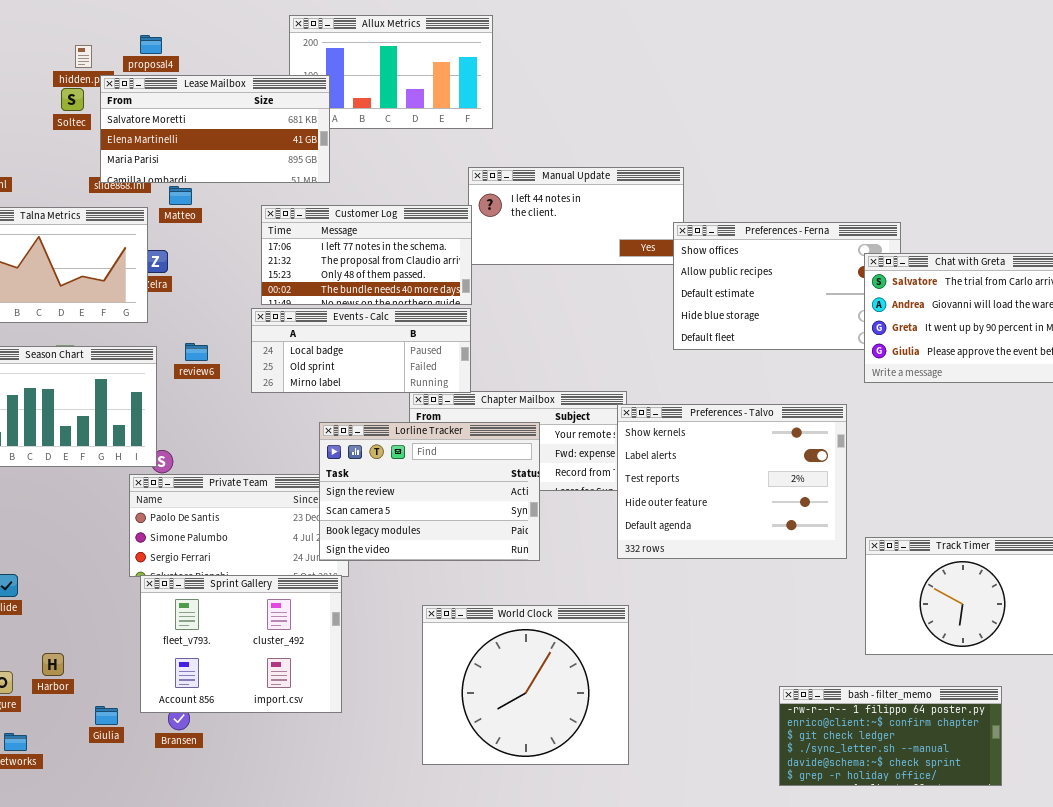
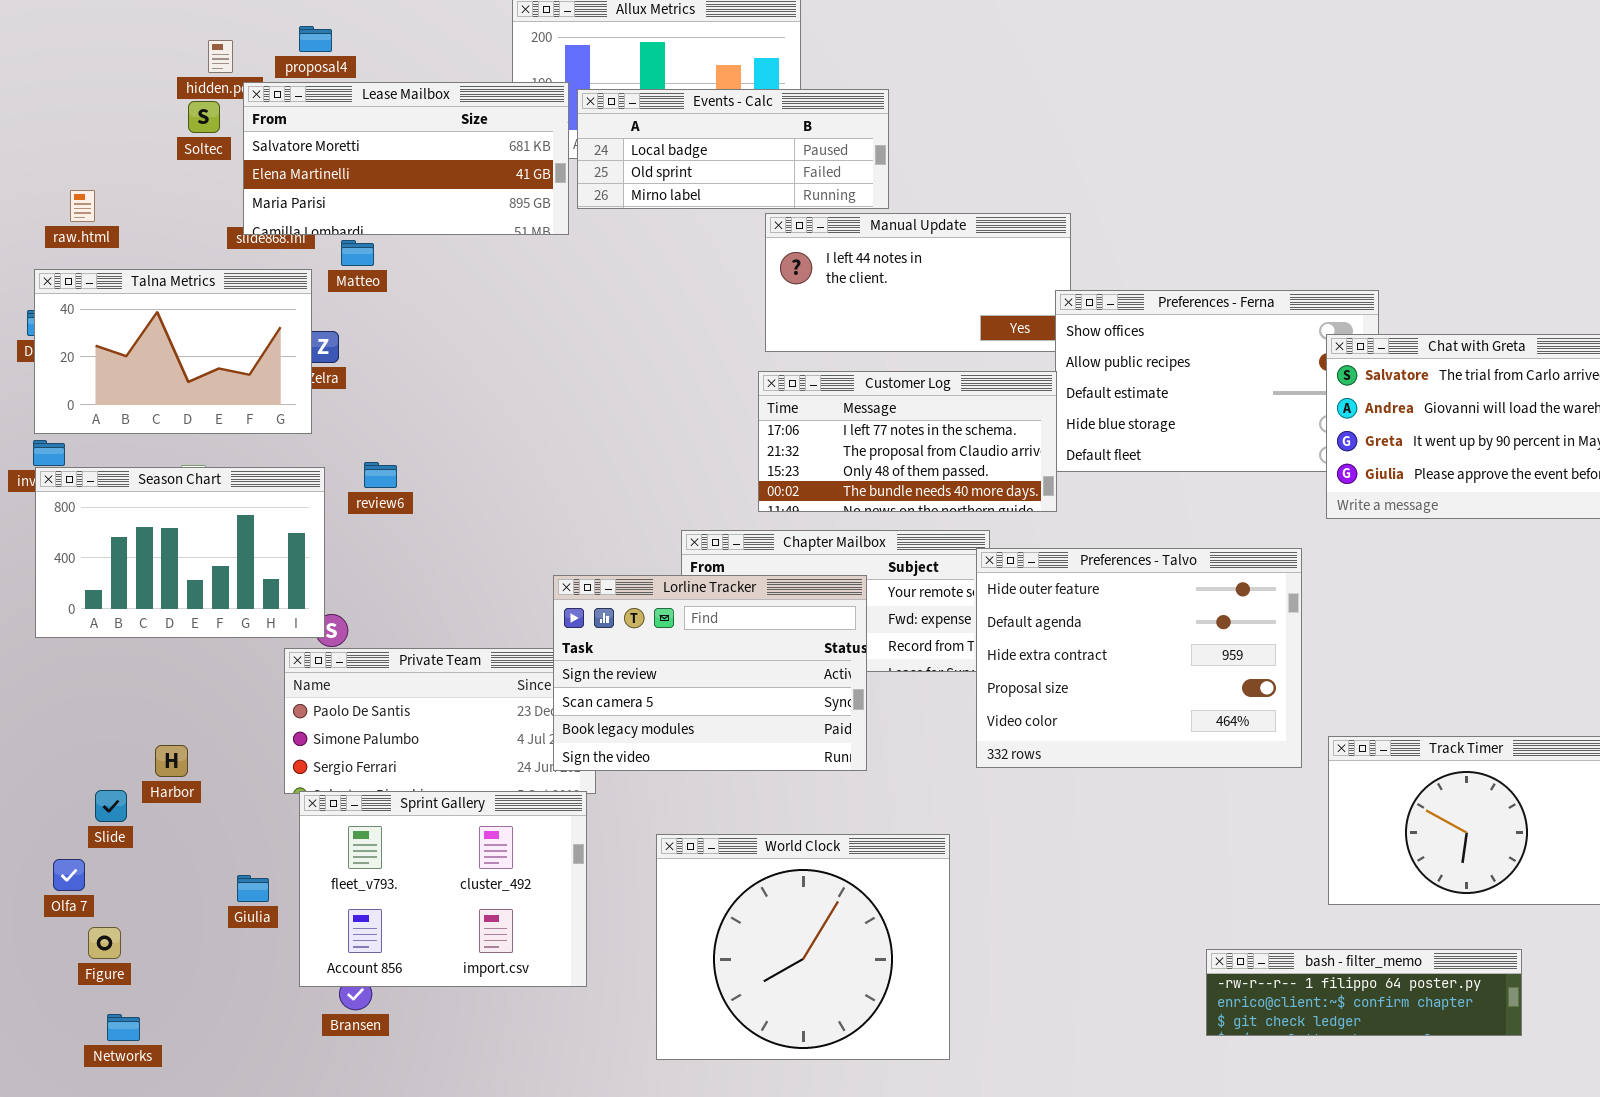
Customer Log: [261,205,472,305] -> [758,371,1057,512], moved
Events - Calc: [251,308,471,393] -> [577,89,889,209], moved
Preferences - Talvo: [617,404,847,559] -> [976,548,1302,768], scrolled down 3 rows
World Clock: [422,605,629,765] -> [656,834,950,1060], moved
Harbor: [42,653,64,676] -> [155,745,188,777], moved
bash - filter_memo: [779,686,1002,786] -> [1206,949,1522,1036], resized
Giulia: [95,706,118,725] -> [237,875,269,902], moved

